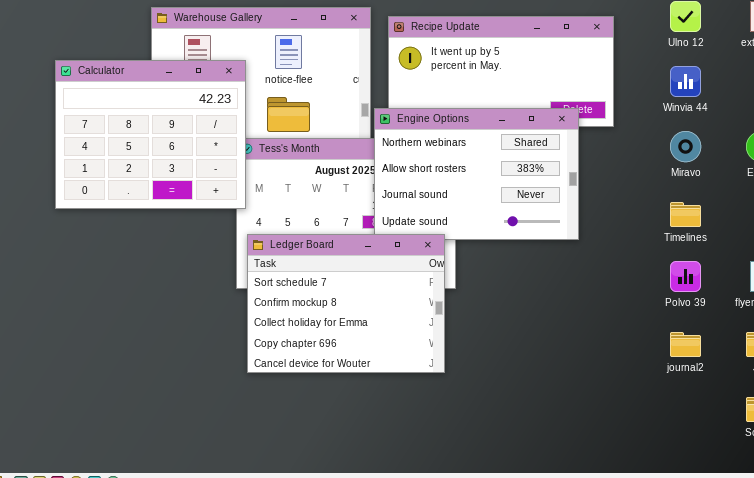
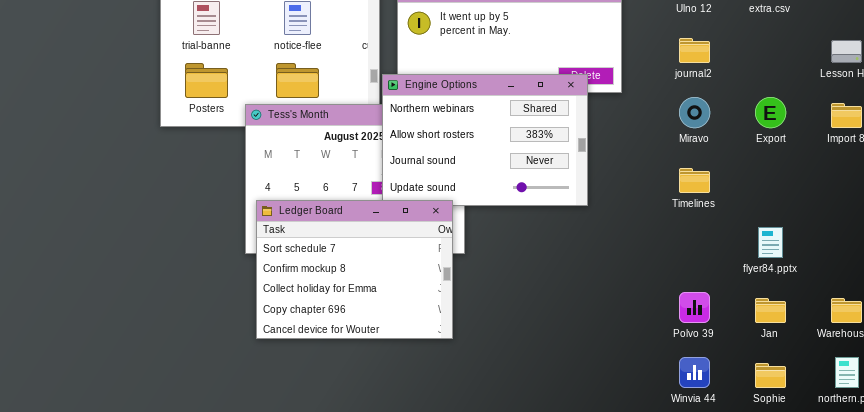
Calculator: [55,60,246,209] -> none, closed
Winvia 44: [670,66,701,97] -> [679,357,710,388], moved
Polvo 39: [670,261,701,292] -> [679,292,710,323], moved
journal2: [670,332,701,357] -> [679,38,710,63], moved

